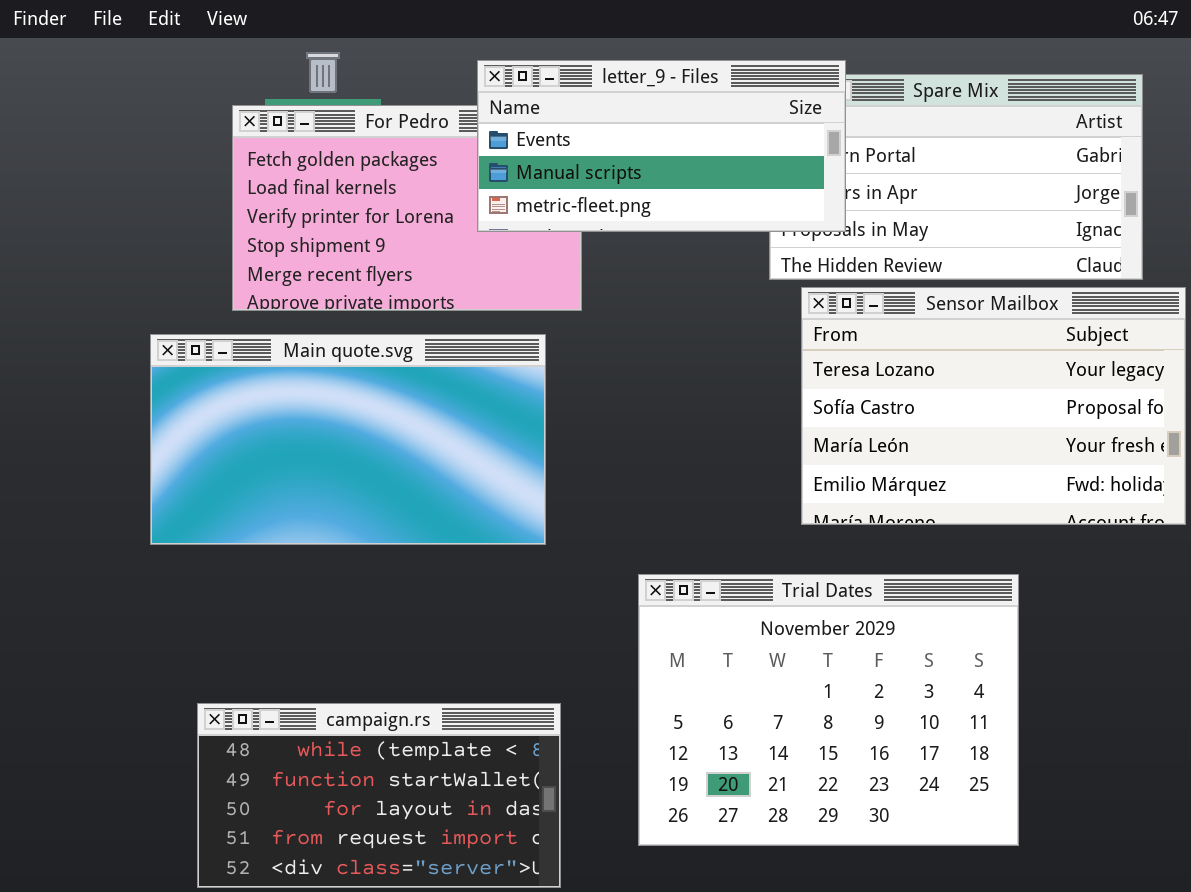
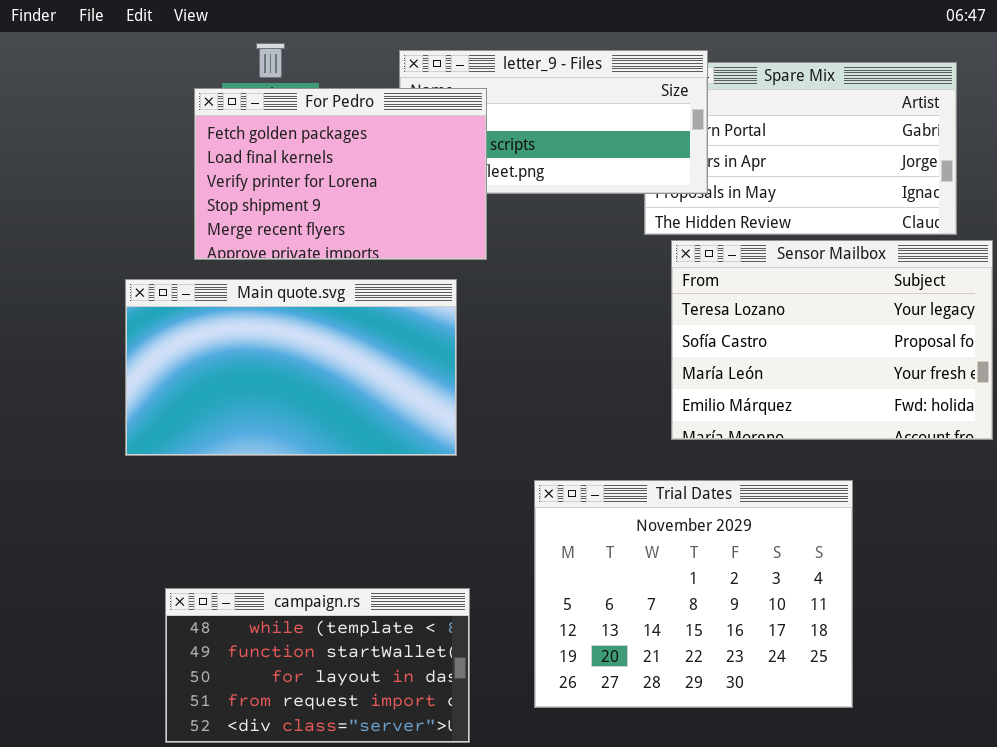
For Pedro: [232,105,582,311] -> [194,88,487,260], raised

